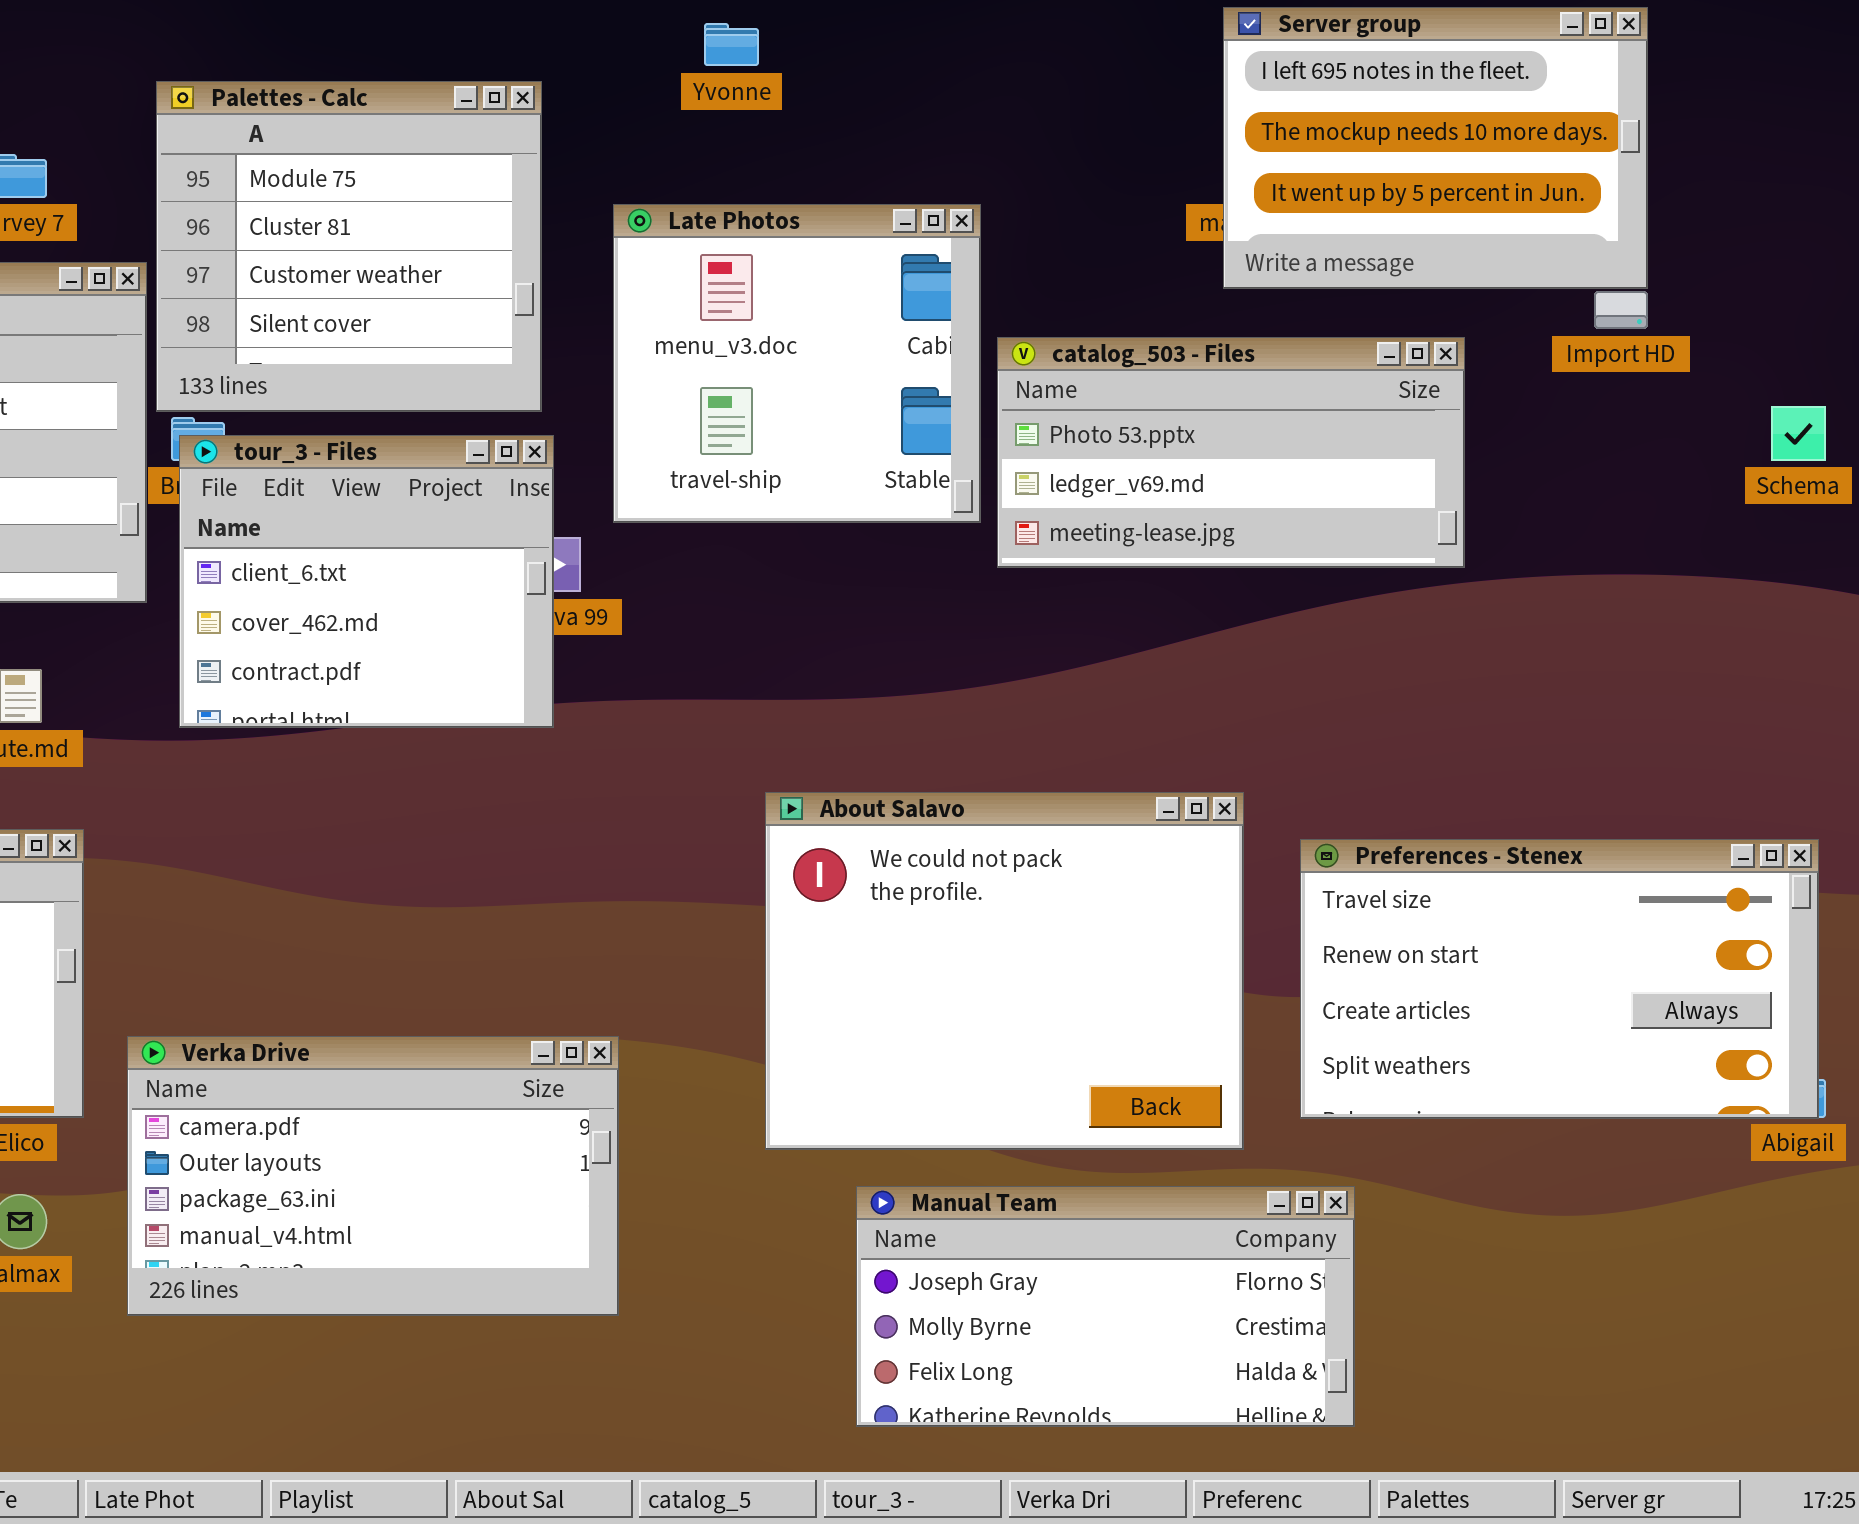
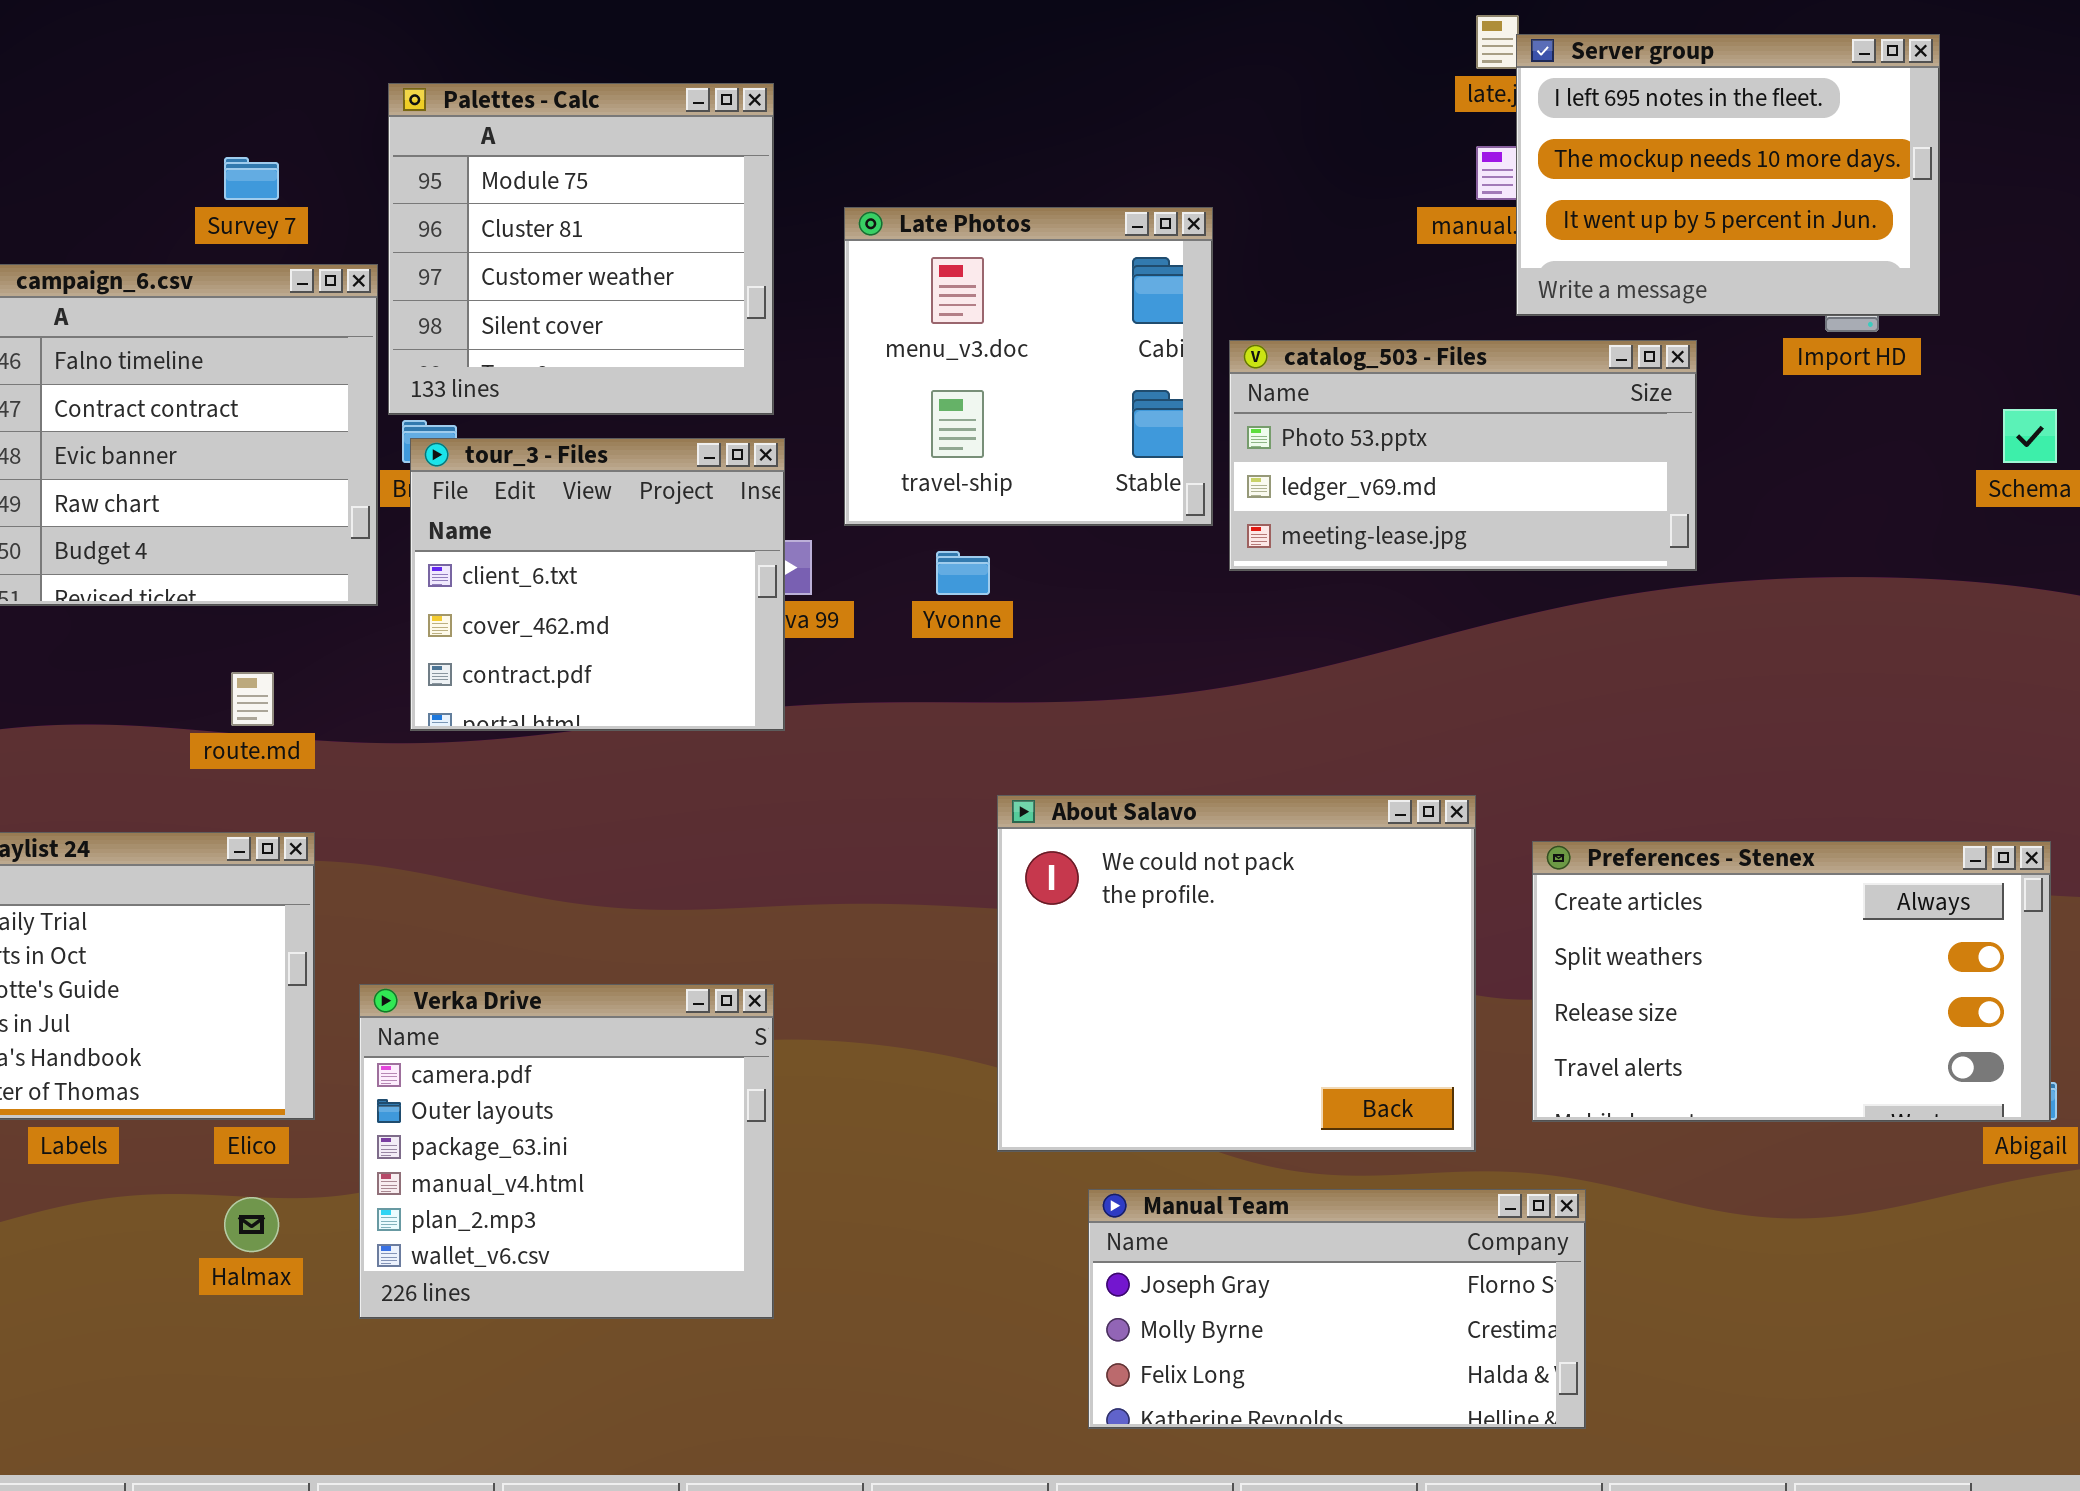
Server group: [1223,7,1648,289] -> [1516,34,1940,316], moved
Yvonne: [704,23,759,66] -> [936,551,990,595], moved
Preferences - Stenex: [1300,839,1819,1119] -> [1532,841,2051,1122], scrolled down 2 rows
Verka Drive: [127,1036,619,1316] -> [359,984,774,1319], resized

